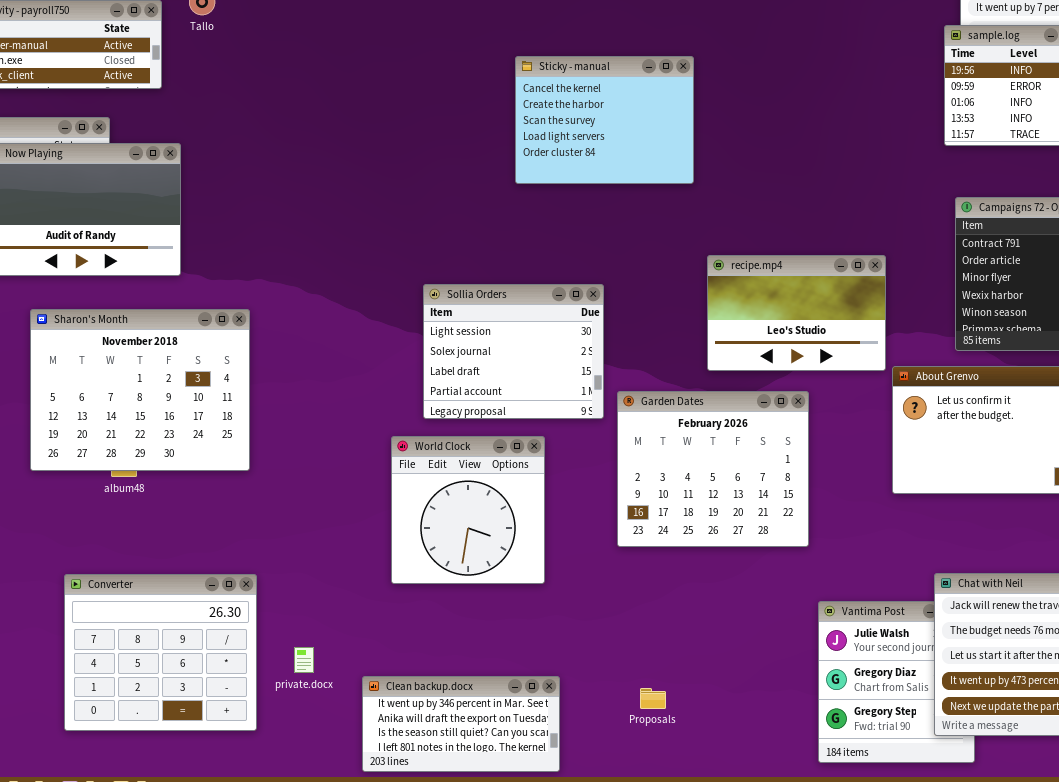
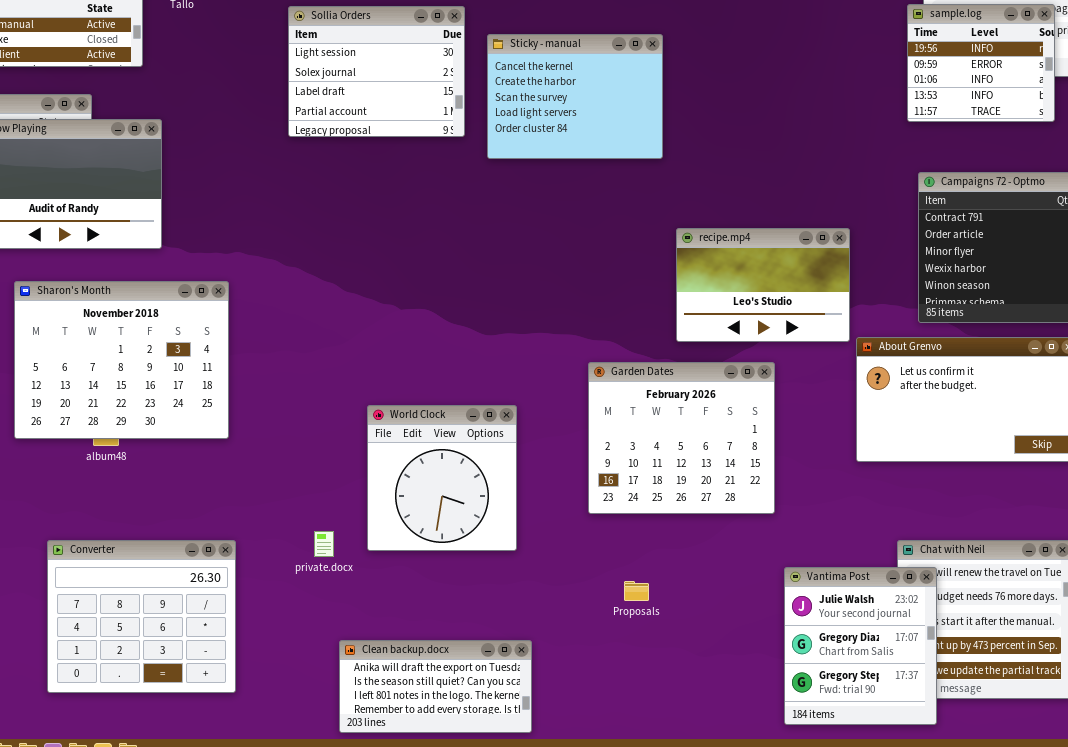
Sollia Orders: [423,284,604,419] -> [288,6,465,137], moved
Vantima Post: [818,601,975,763] -> [784,567,937,725], raised
private.docx: [294,647,314,673] -> [314,531,334,557], moved
Clean backup.docx: [362,676,560,772] -> [339,640,532,733], scrolled down 1 row
Proposals: [640,688,666,709] -> [624,581,649,601], moved

